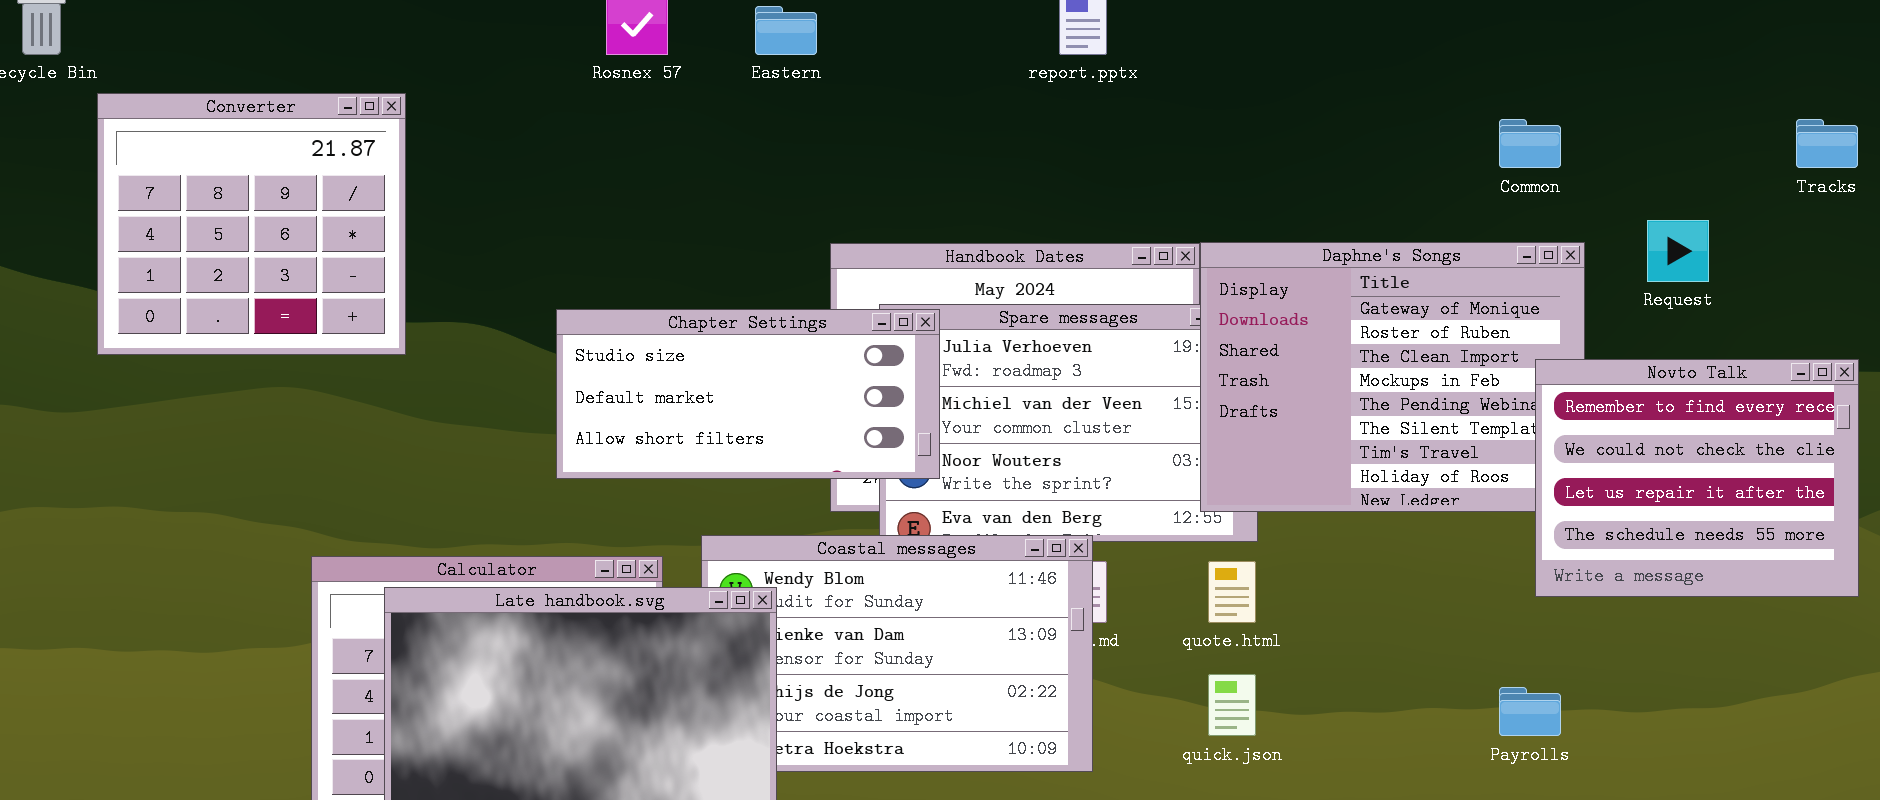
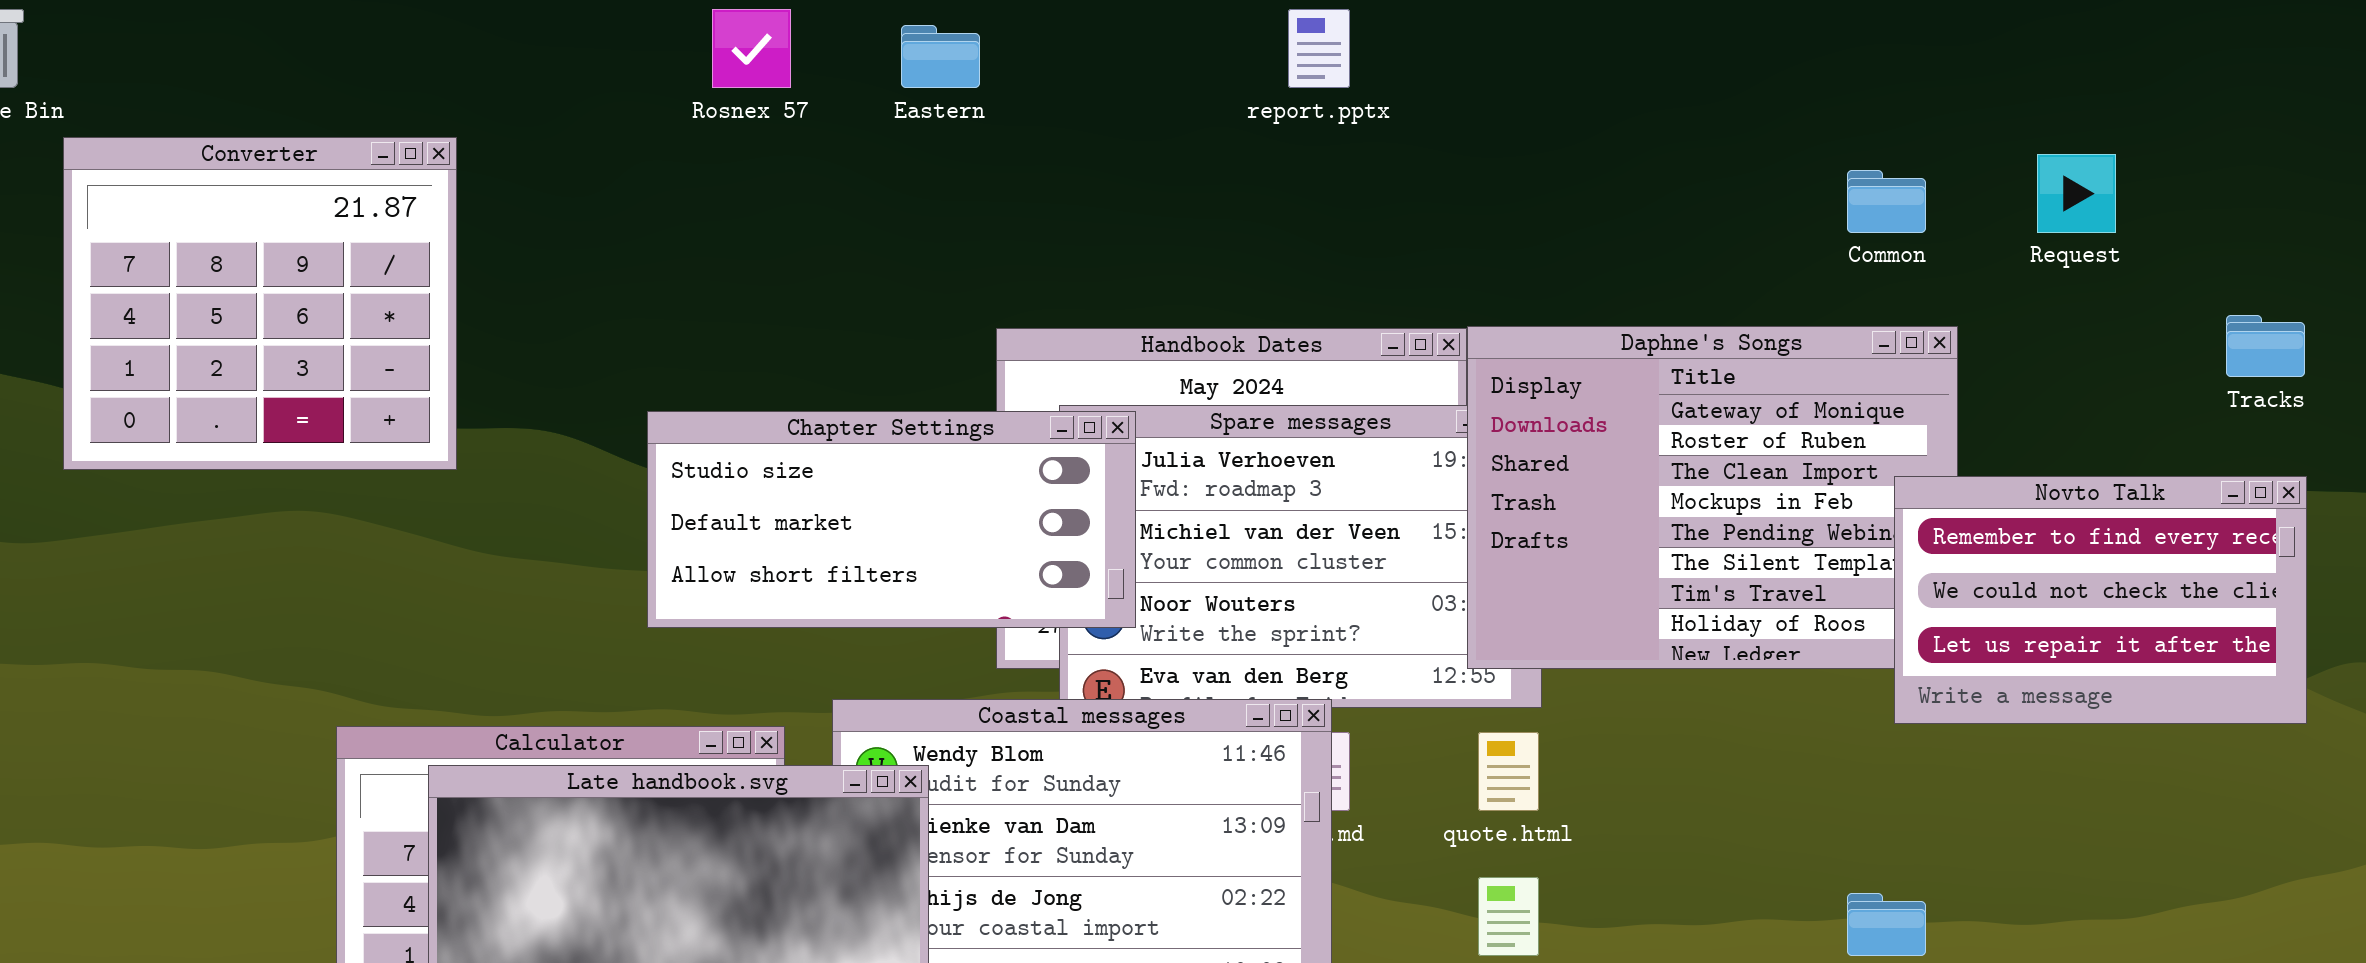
Tracks: [1796,119,1858,168] -> [2226,315,2305,377], moved
Request: [1647,220,1709,282] -> [2037,154,2116,233], moved
Novto Talk: [1535,359,1859,597] -> [1894,476,2307,724], resized

